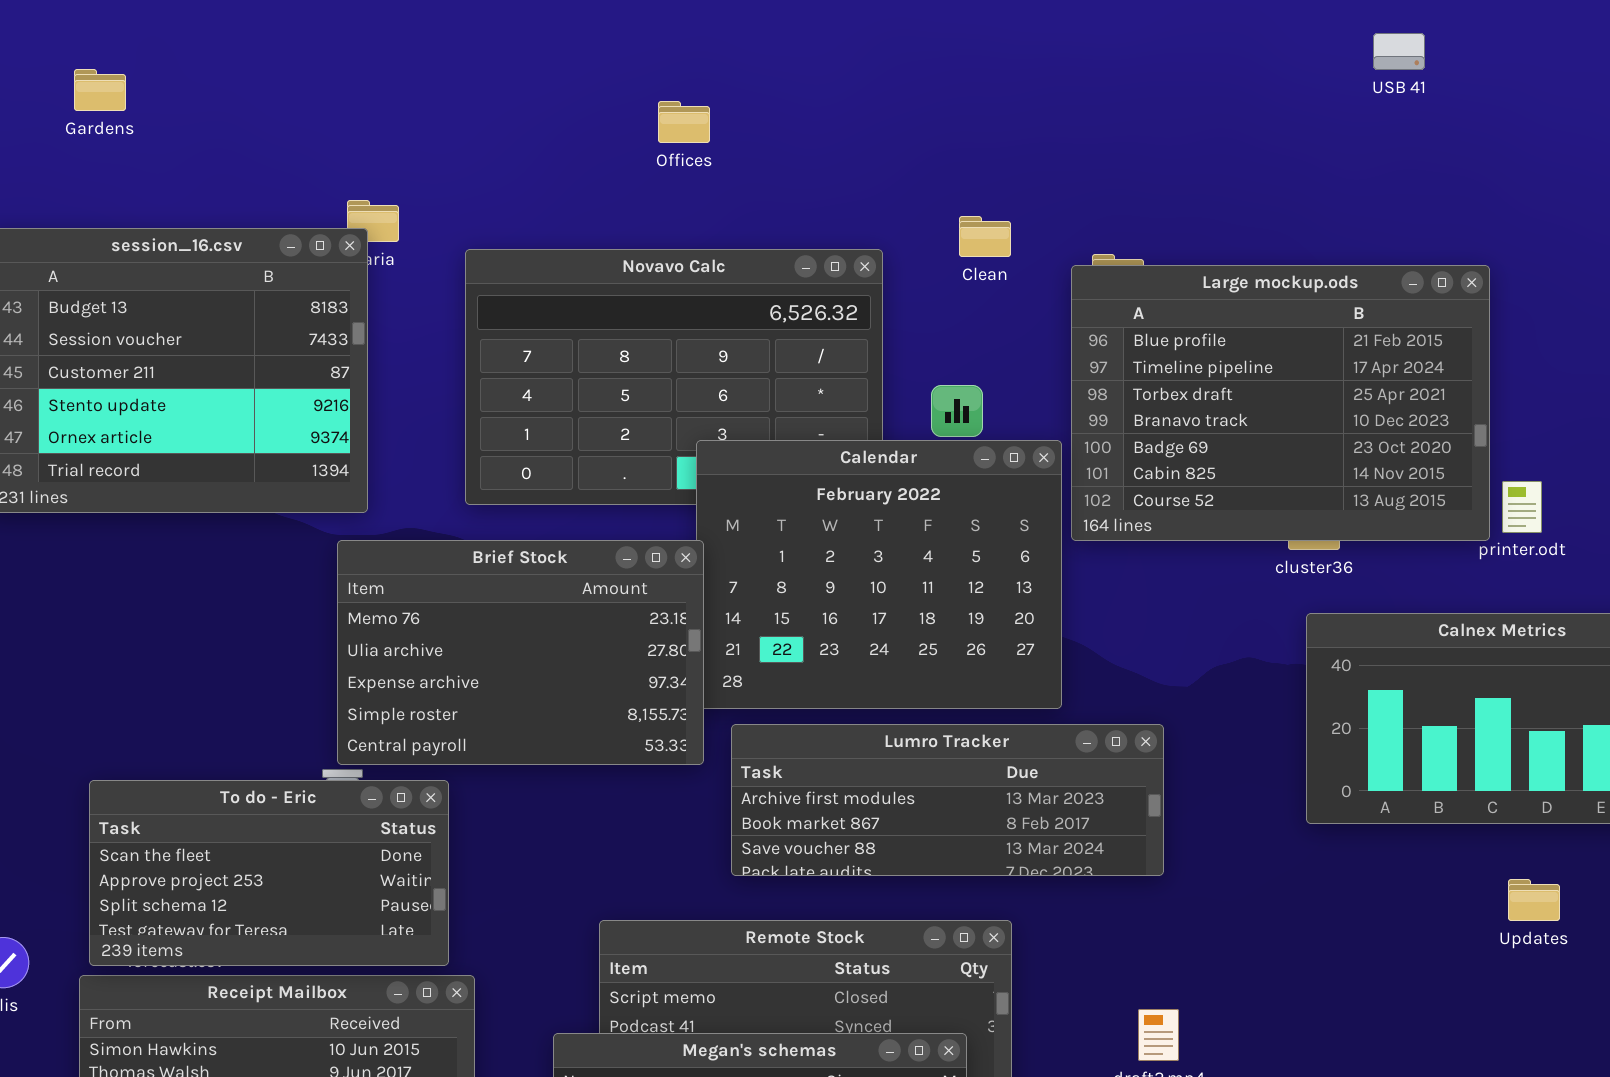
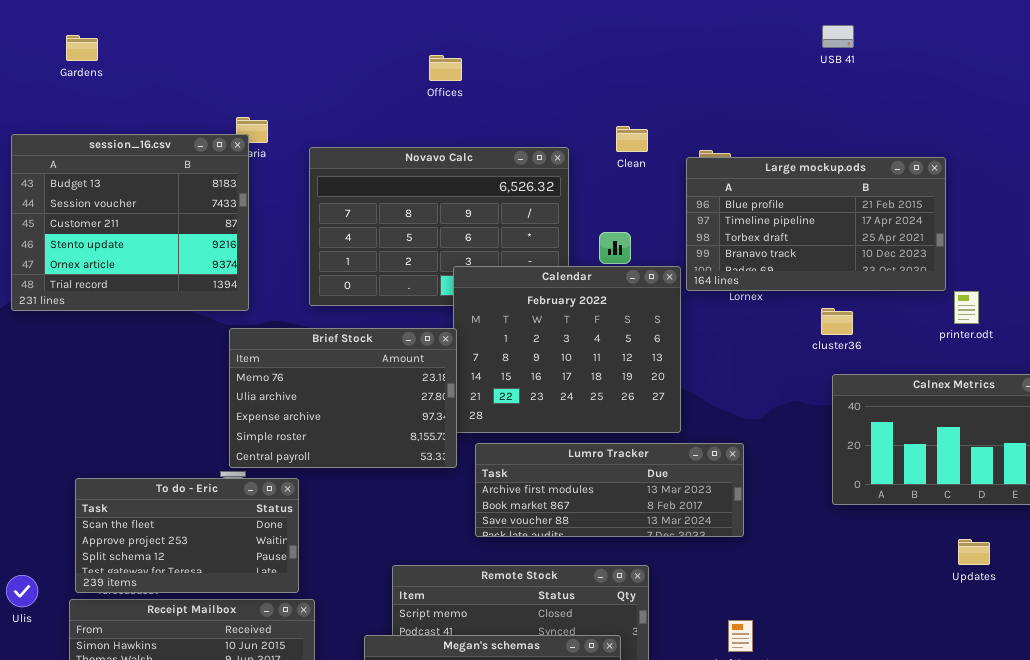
USB 41: [1373,33,1425,70] -> [822,25,854,48], moved
Large mockup.ods: [1071,265,1490,541] -> [686,157,946,291], resized

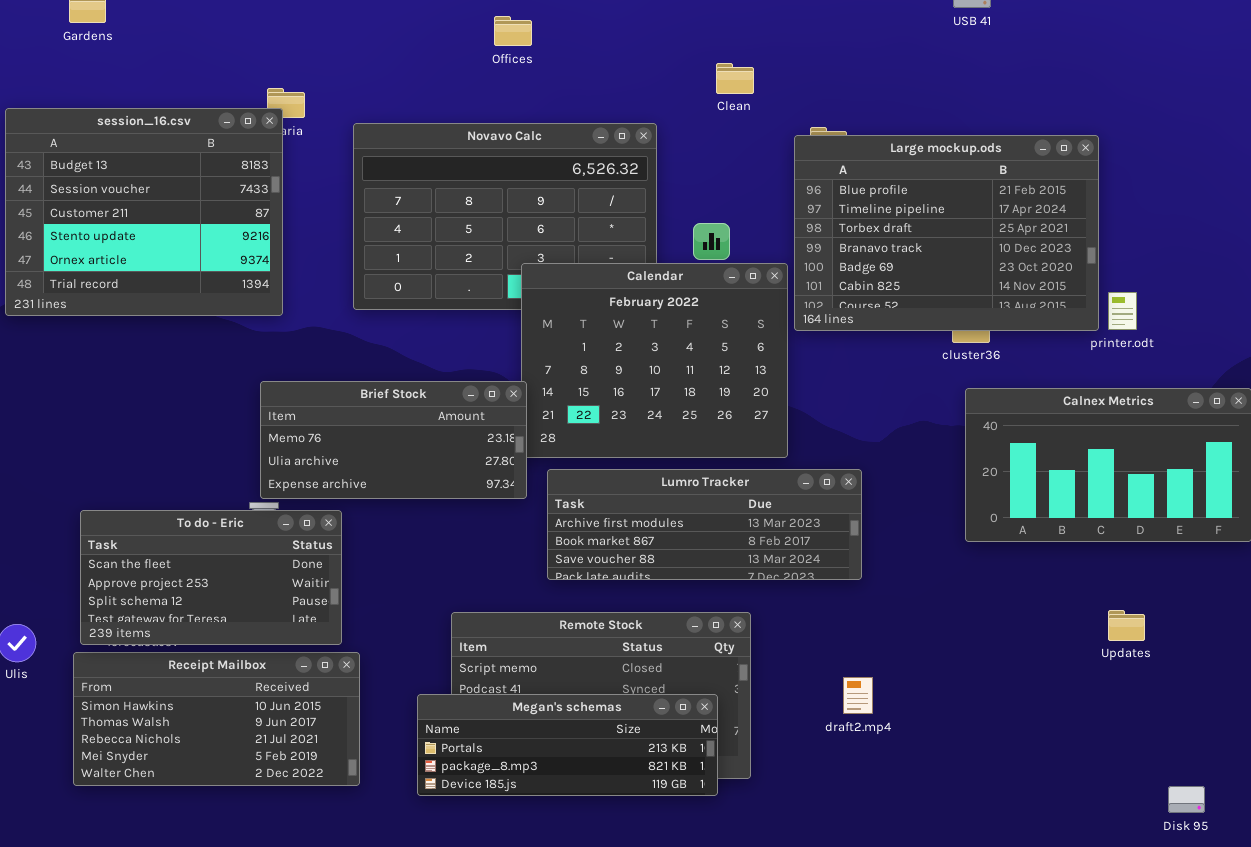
Clean: [616,126,648,152] -> [716,63,754,94], moved
Large mockup.ods: [686,157,946,291] -> [794,135,1099,331], resized
Brief Stock: [229,328,457,468] -> [260,381,527,499], resized
Updates: [958,539,990,565] -> [1108,610,1145,641], moved

